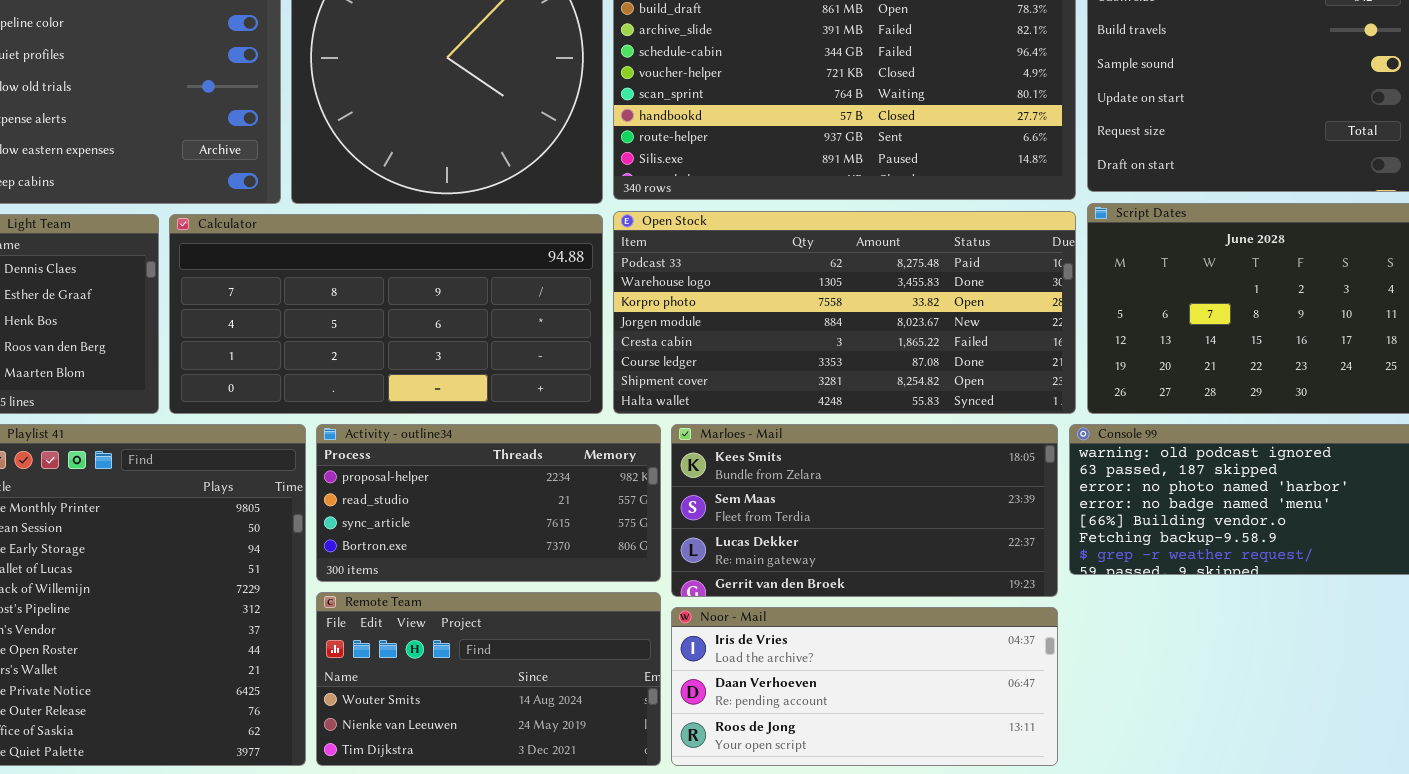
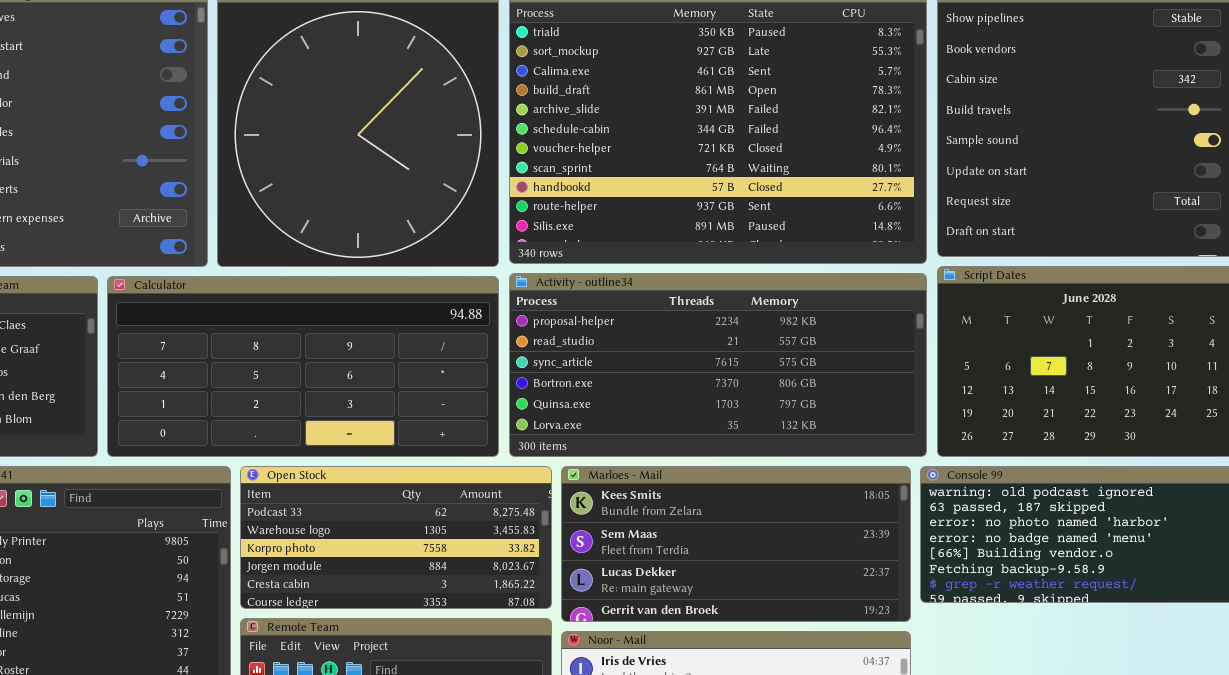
Open Stock: [613,211,1076,414] -> [240,466,552,609], moved, resized
Activity - outline34: [316,424,661,582] -> [509,273,927,457], moved, resized

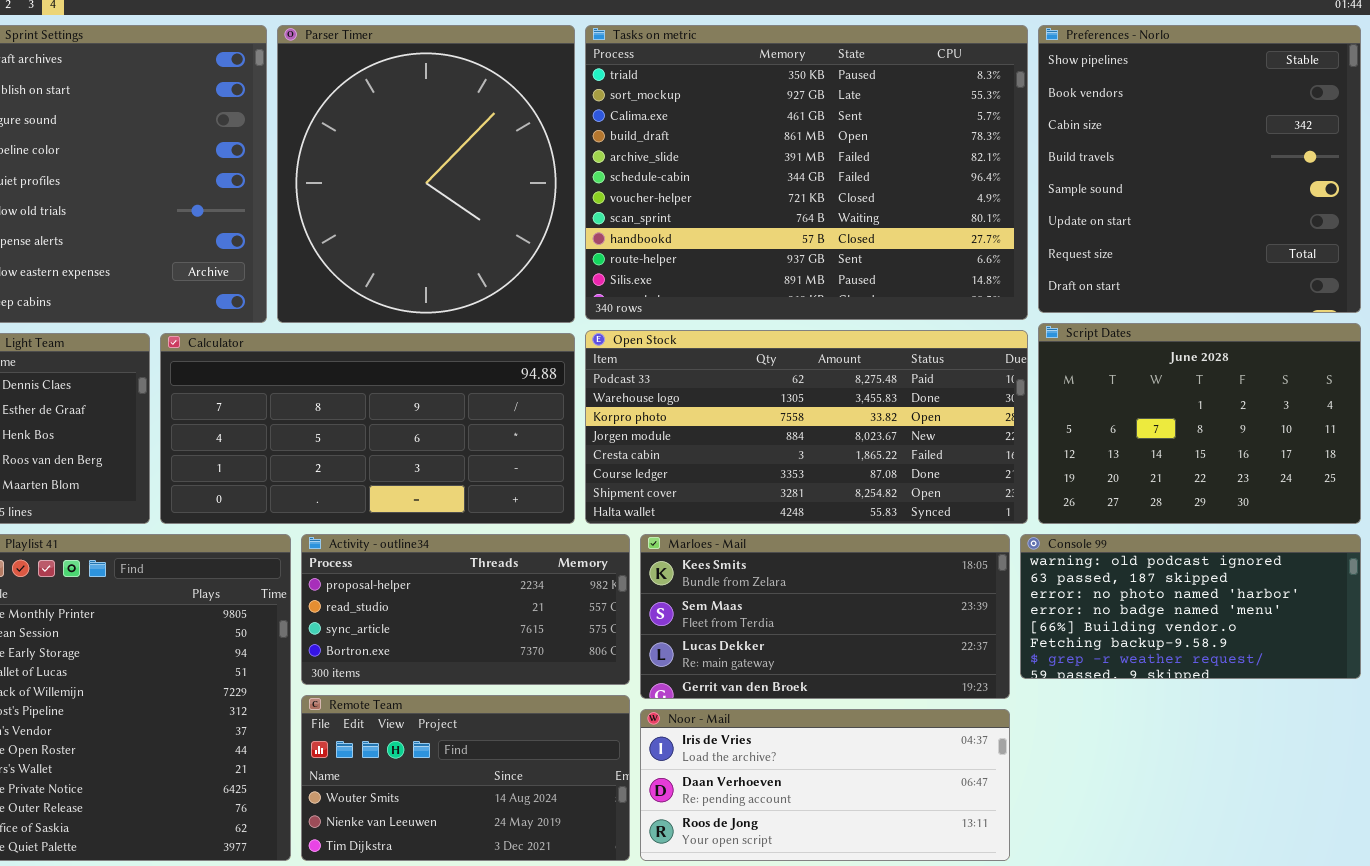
Activity - outline34: [509,273,927,457] -> [301,534,630,685], moved, resized
Open Stock: [240,466,552,609] -> [585,330,1028,524], moved, resized

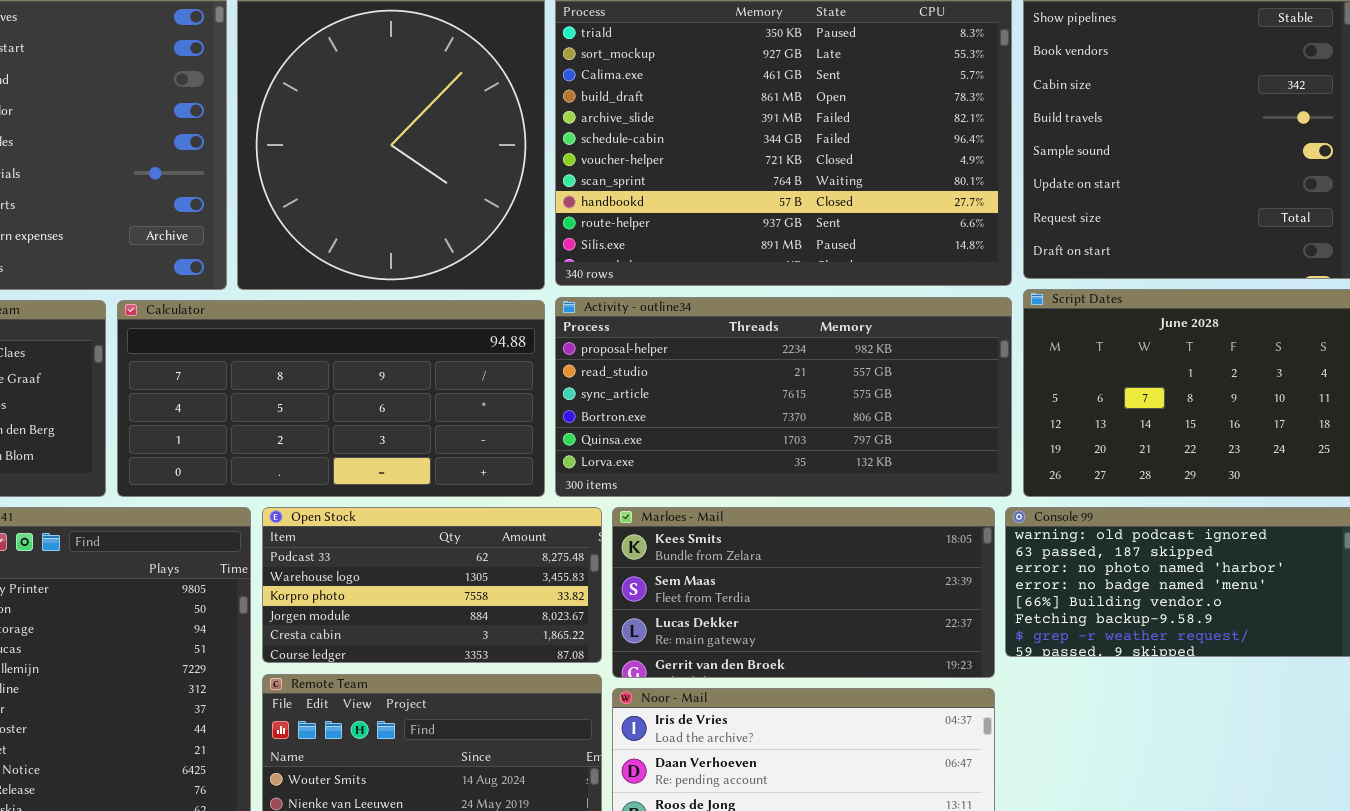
Open Stock: [585,330,1028,524] -> [262,507,602,663], moved, resized
Activity - outline34: [301,534,630,685] -> [555,297,1012,497], moved, resized

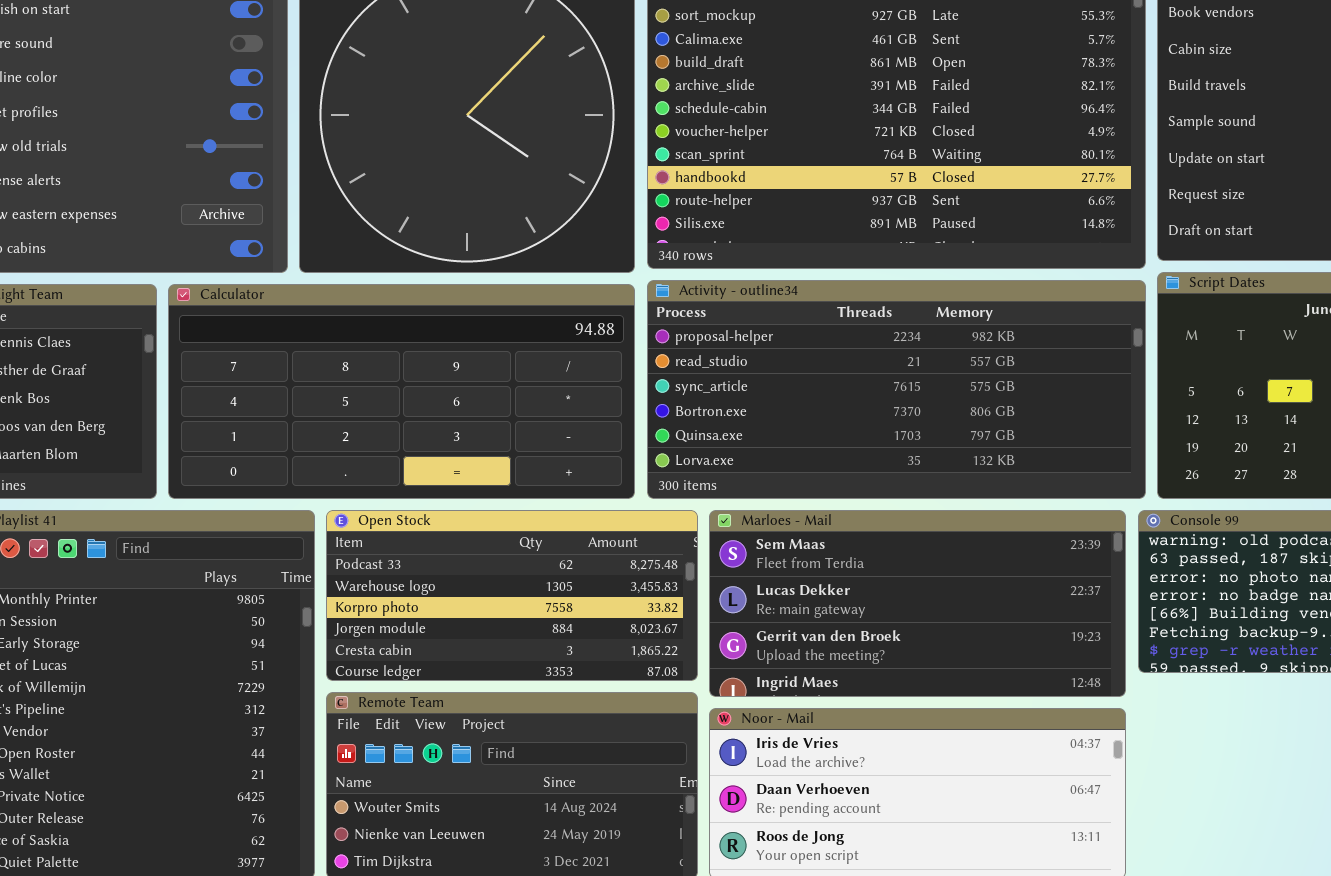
Marloes - Mail: [612,507,995,678] -> [709,510,1126,697], scrolled down 1 row

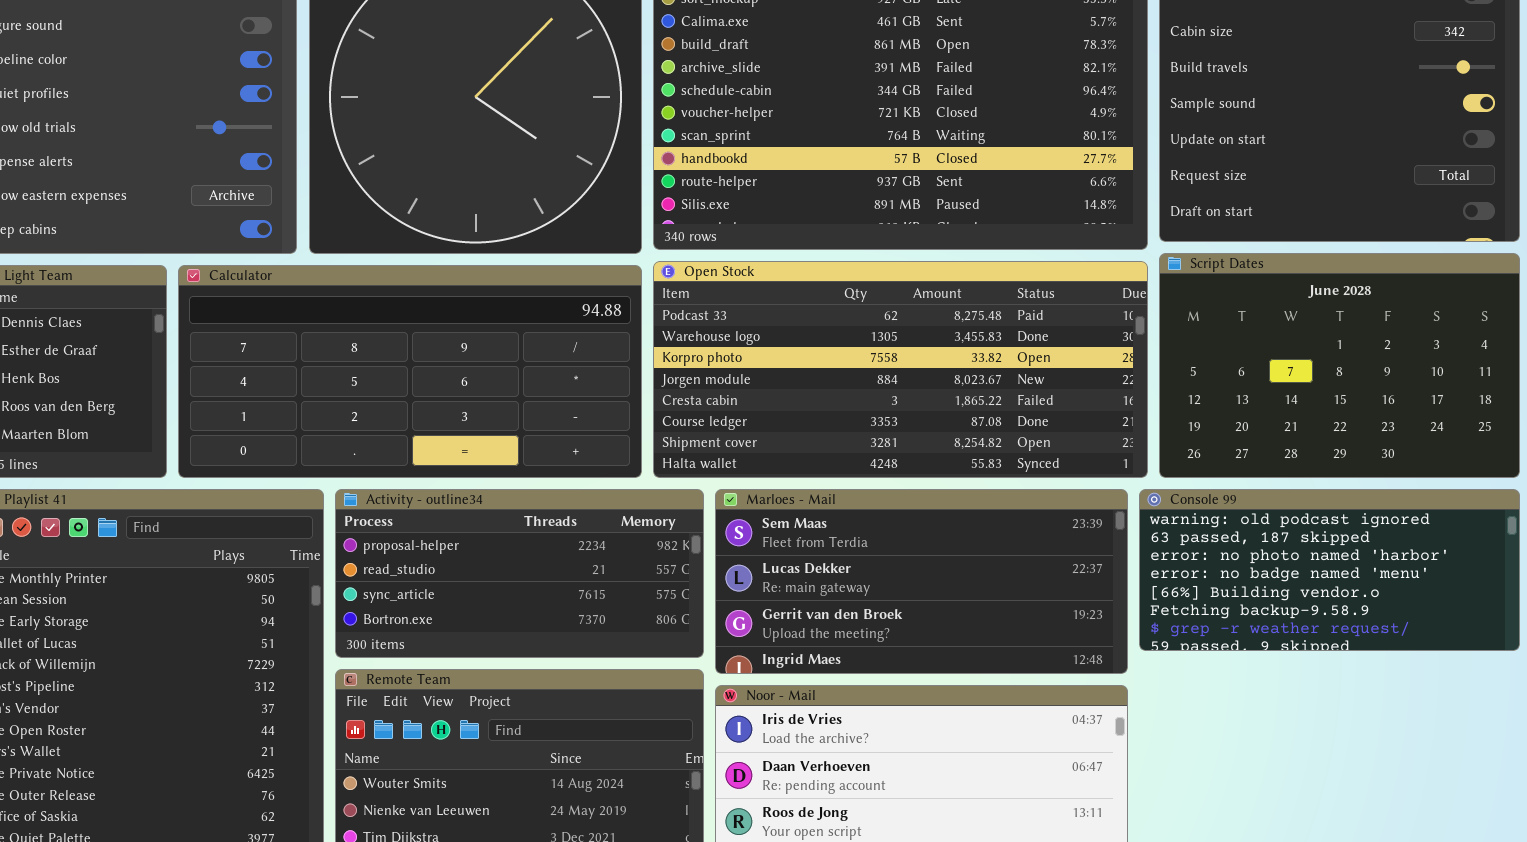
Activity - outline34: [647,280,1146,499] -> [335,489,704,658], moved, resized
Open Stock: [326,510,698,681] -> [653,261,1148,478], moved, resized

